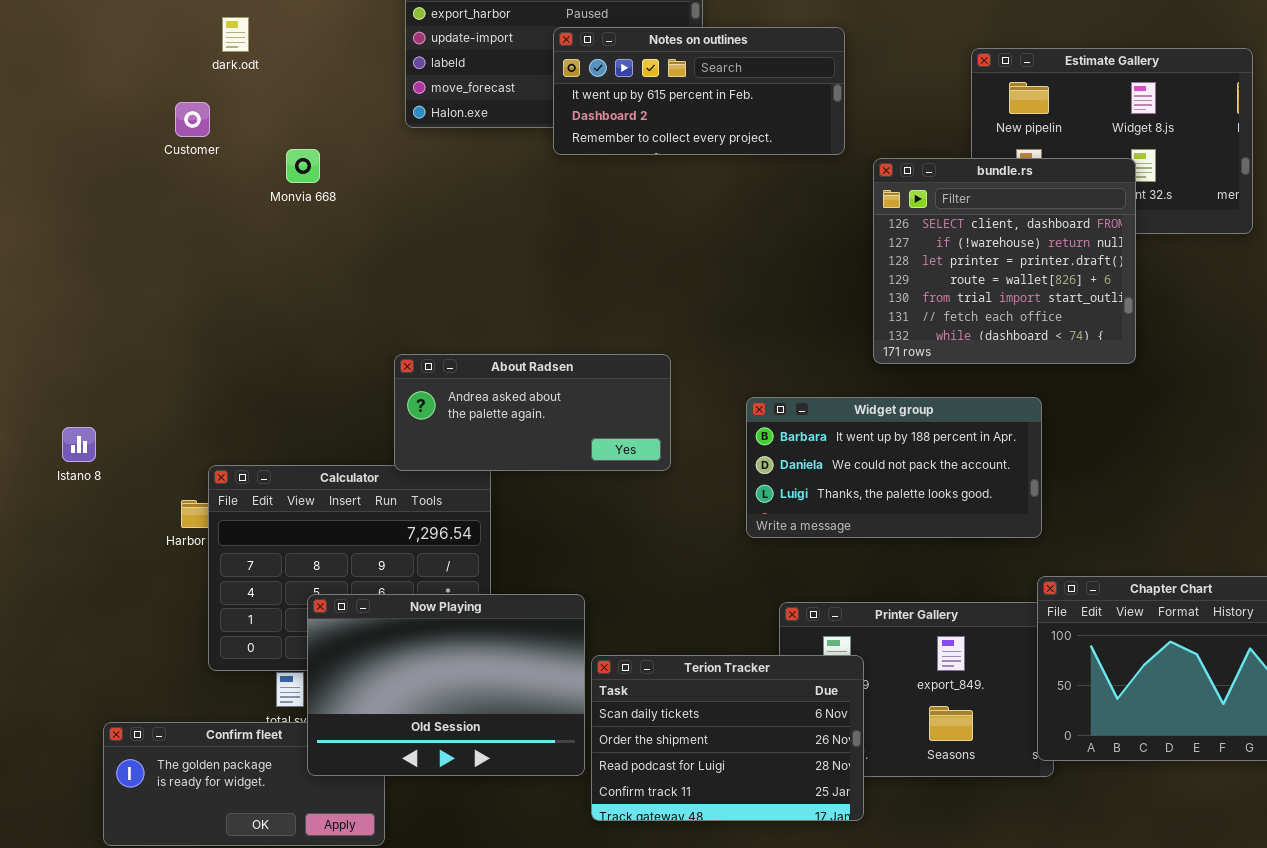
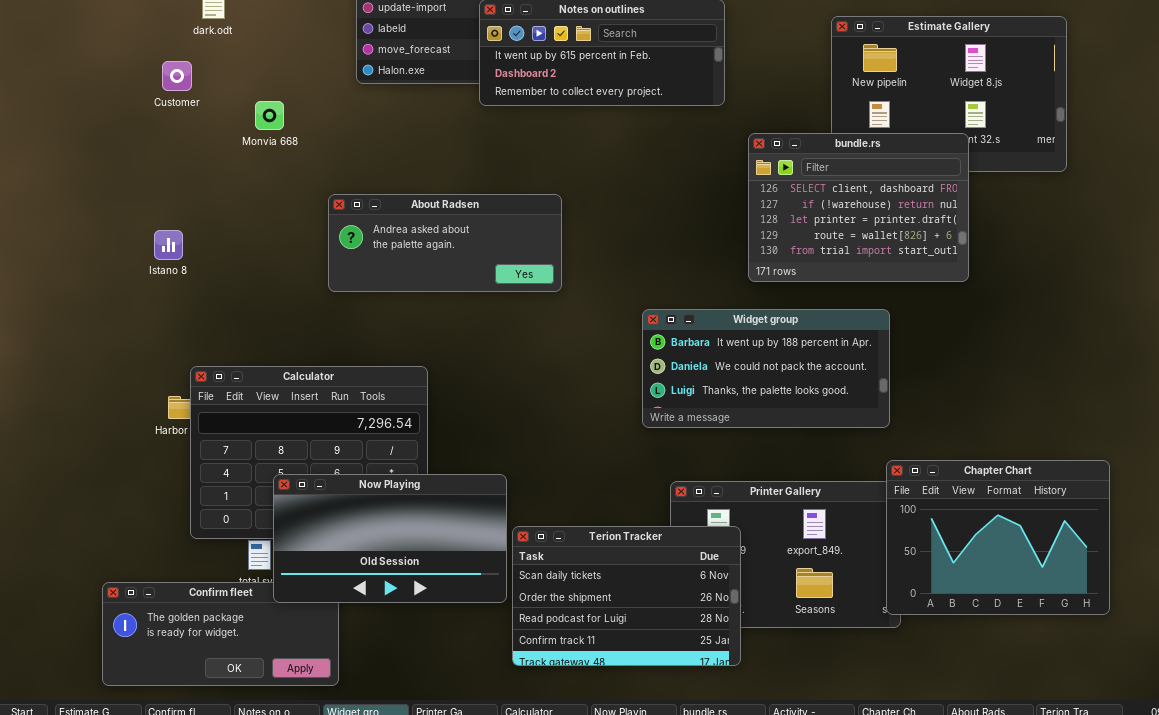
bundle.rs: [873,158,1136,364] -> [748,133,969,282], resized
About Radsen: [394,354,671,471] -> [328,194,562,292], moved
Istano 8: [62,427,96,462] -> [154,230,183,260], moved
Now Playing: [307,594,585,776] -> [273,474,507,603], resized

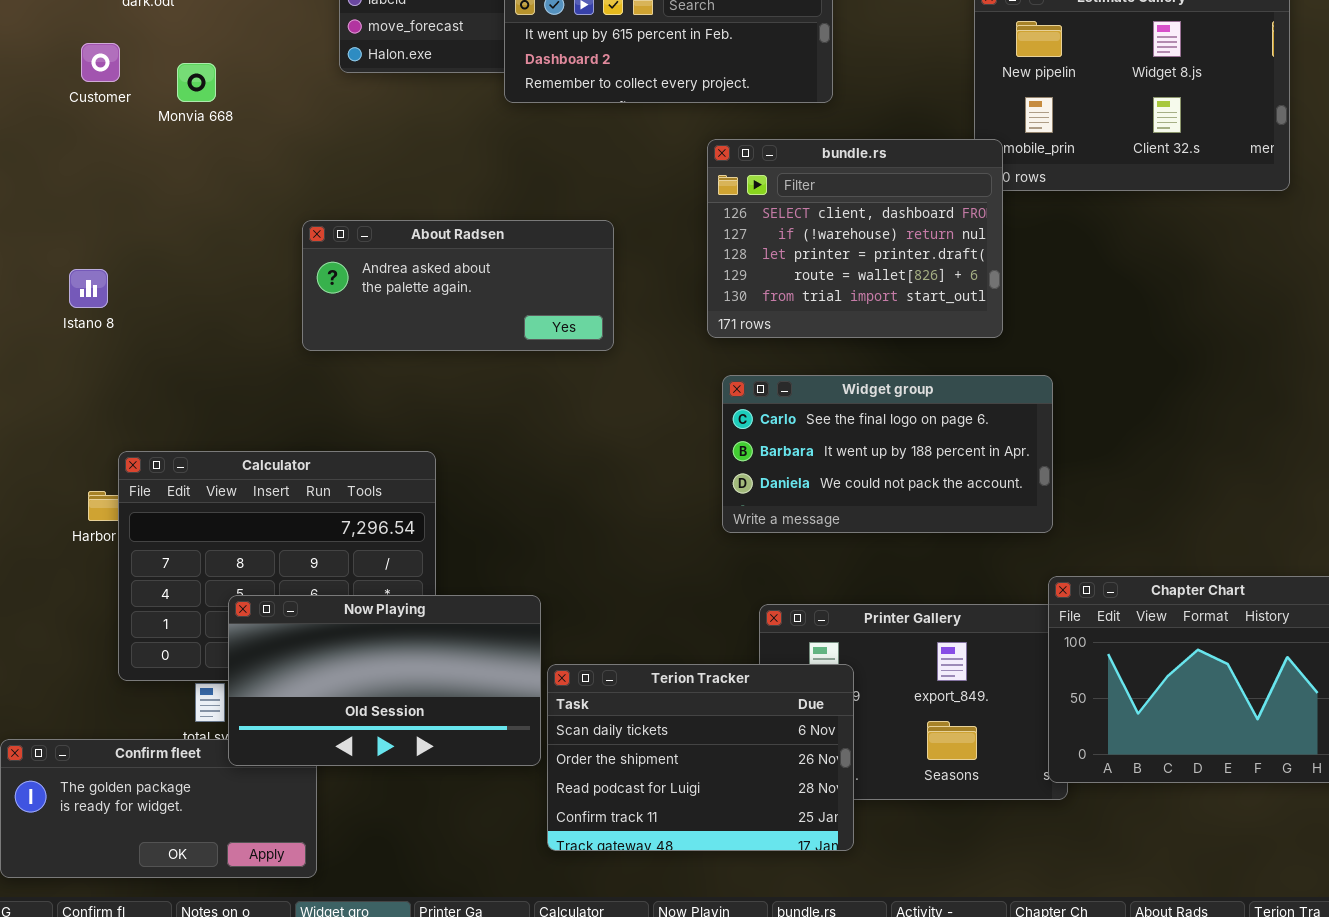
Monvia 668: [255,101,284,130] -> [177,63,216,102], moved
bundle.rs: [748,133,969,282] -> [707,139,1003,338], moved
Widget group: [642,309,890,428] -> [722,375,1053,533], scrolled up 1 row

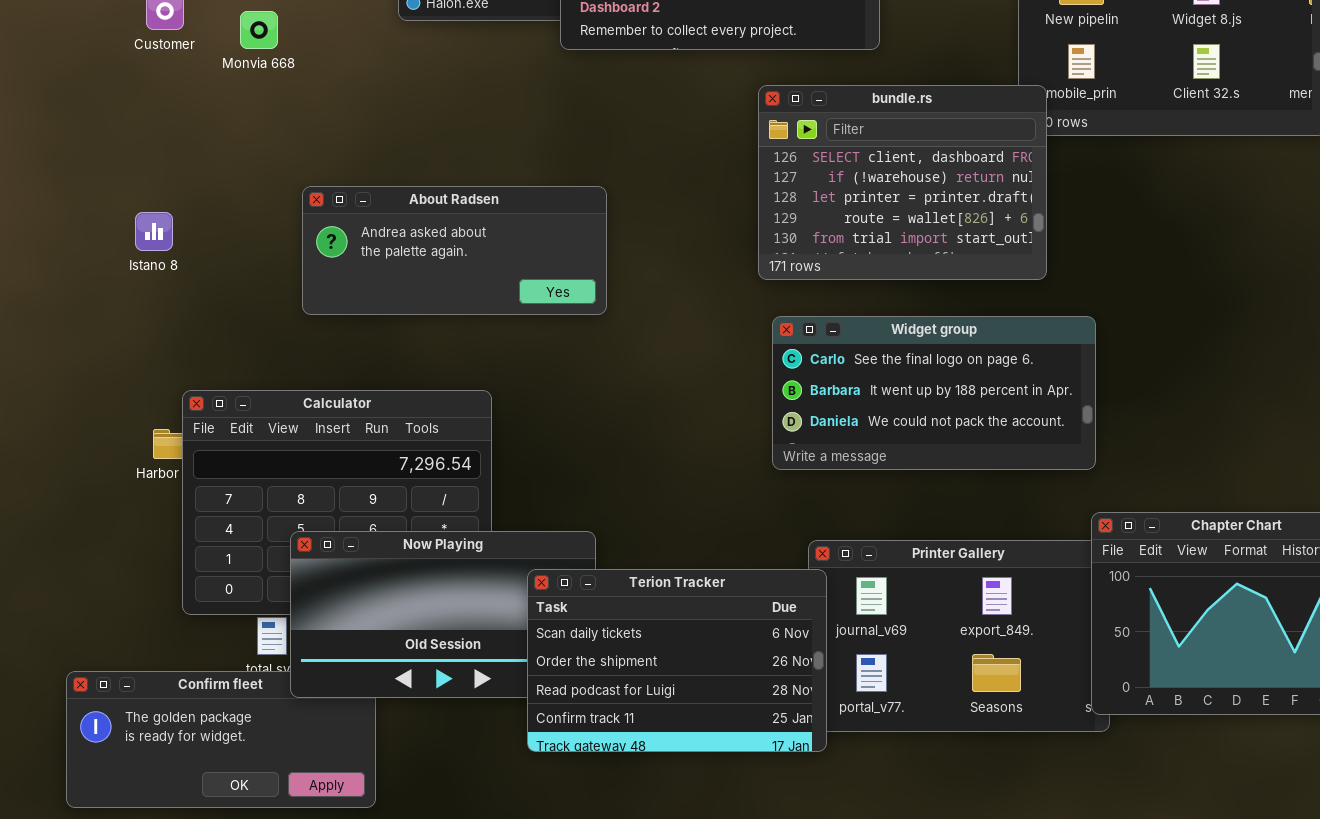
About Radsen: [302,220,614,351] -> [302,186,607,315], moved
Terion Tracker: [547,664,854,851] -> [527,569,827,752], moved

